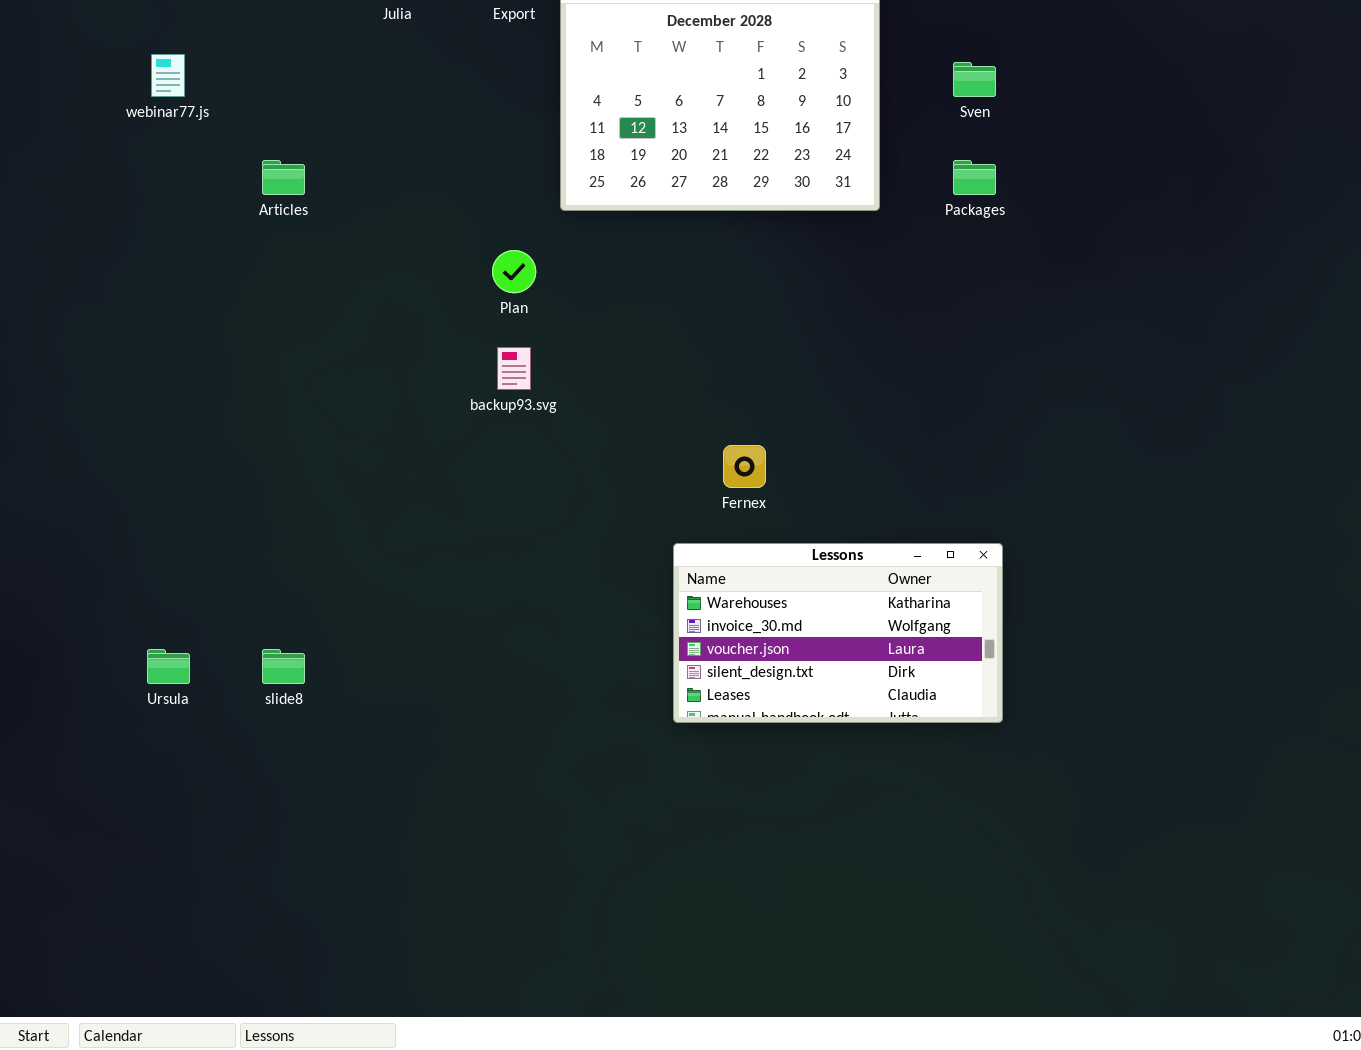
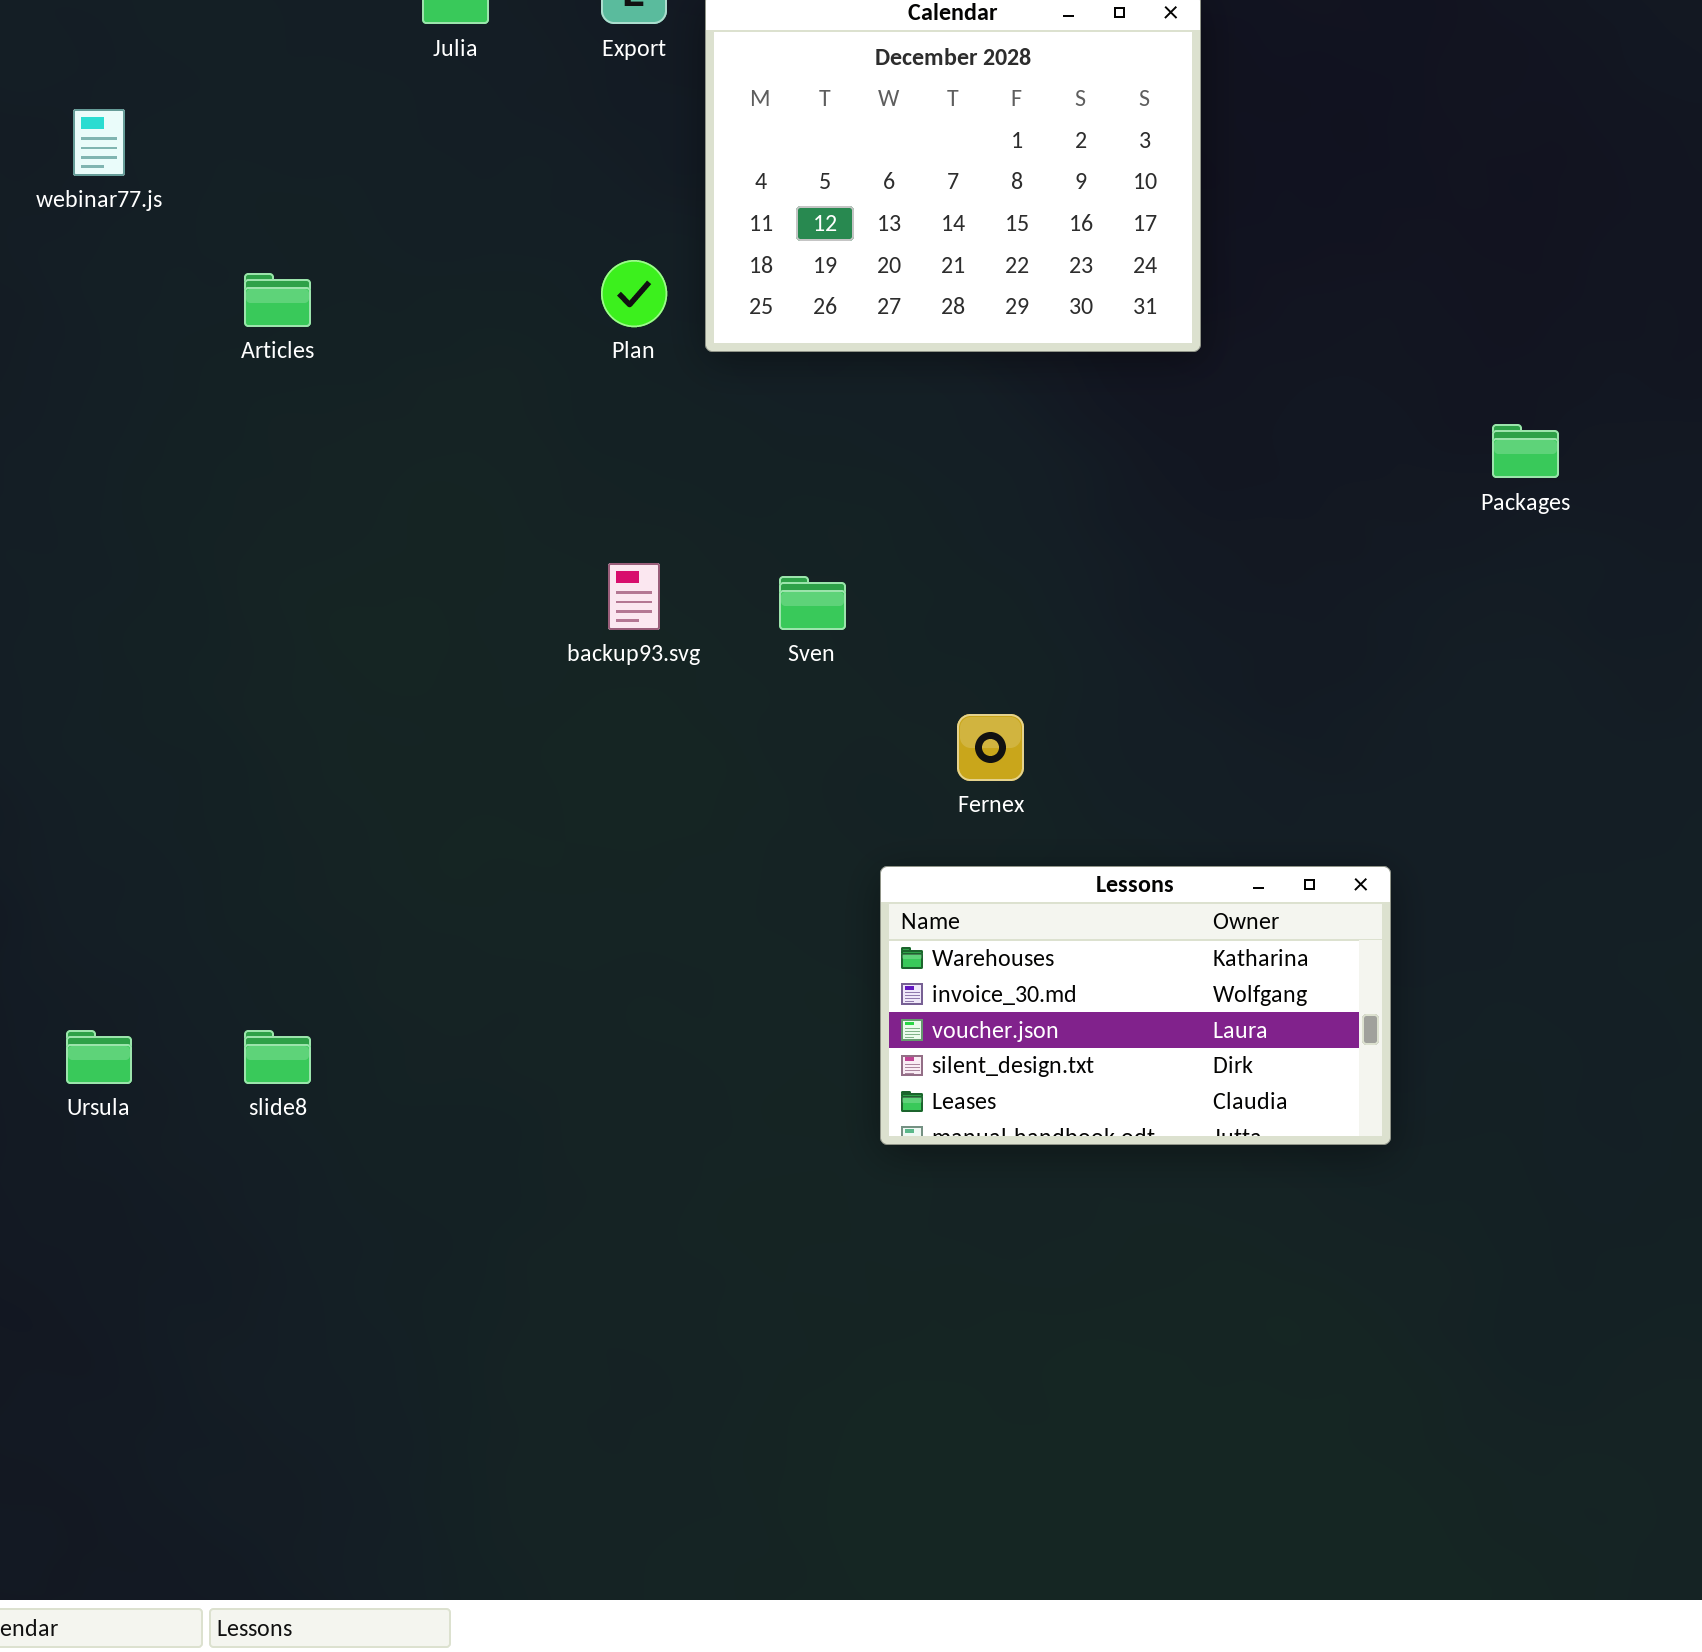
Sven: [953,62,996,97] -> [779,576,846,630], moved
Packages: [953,160,996,195] -> [1492,424,1559,478], moved
Plan: [492,250,536,293] -> [601,260,667,327], moved

